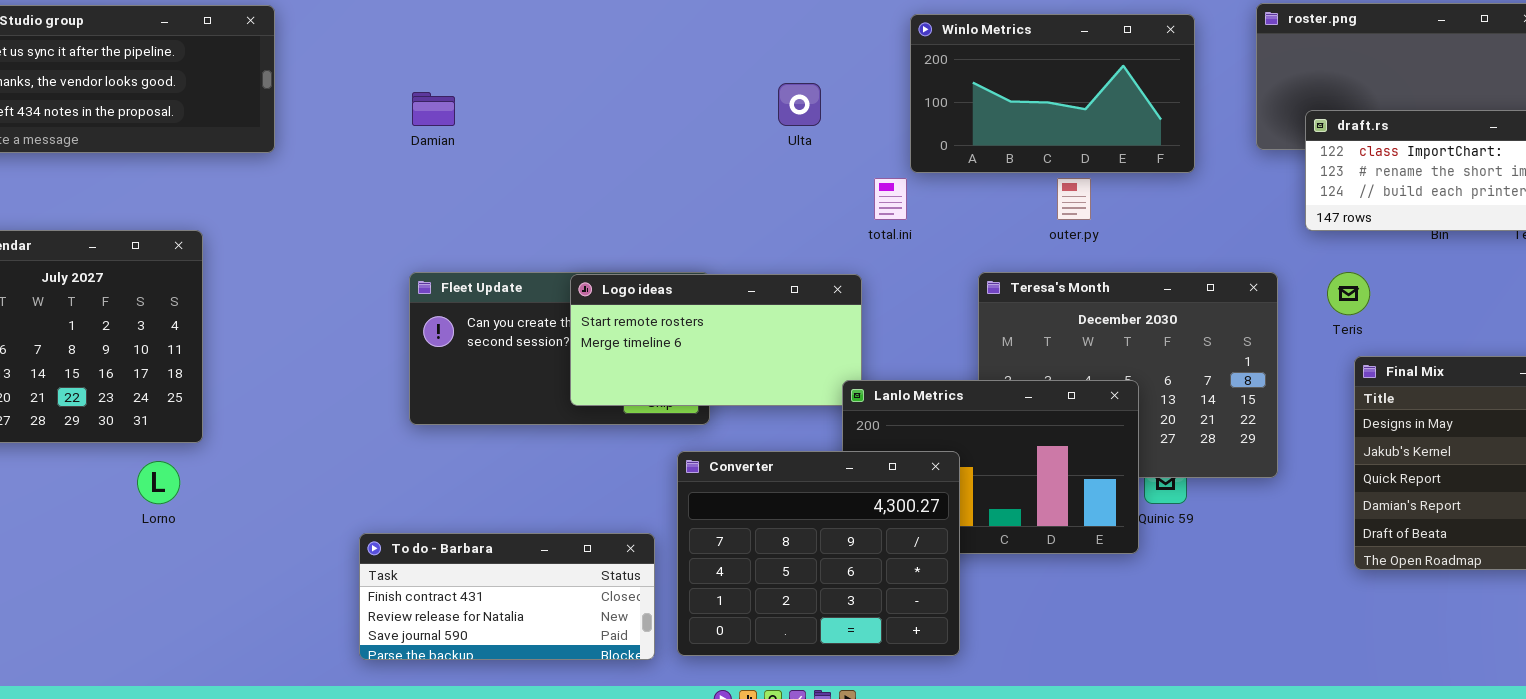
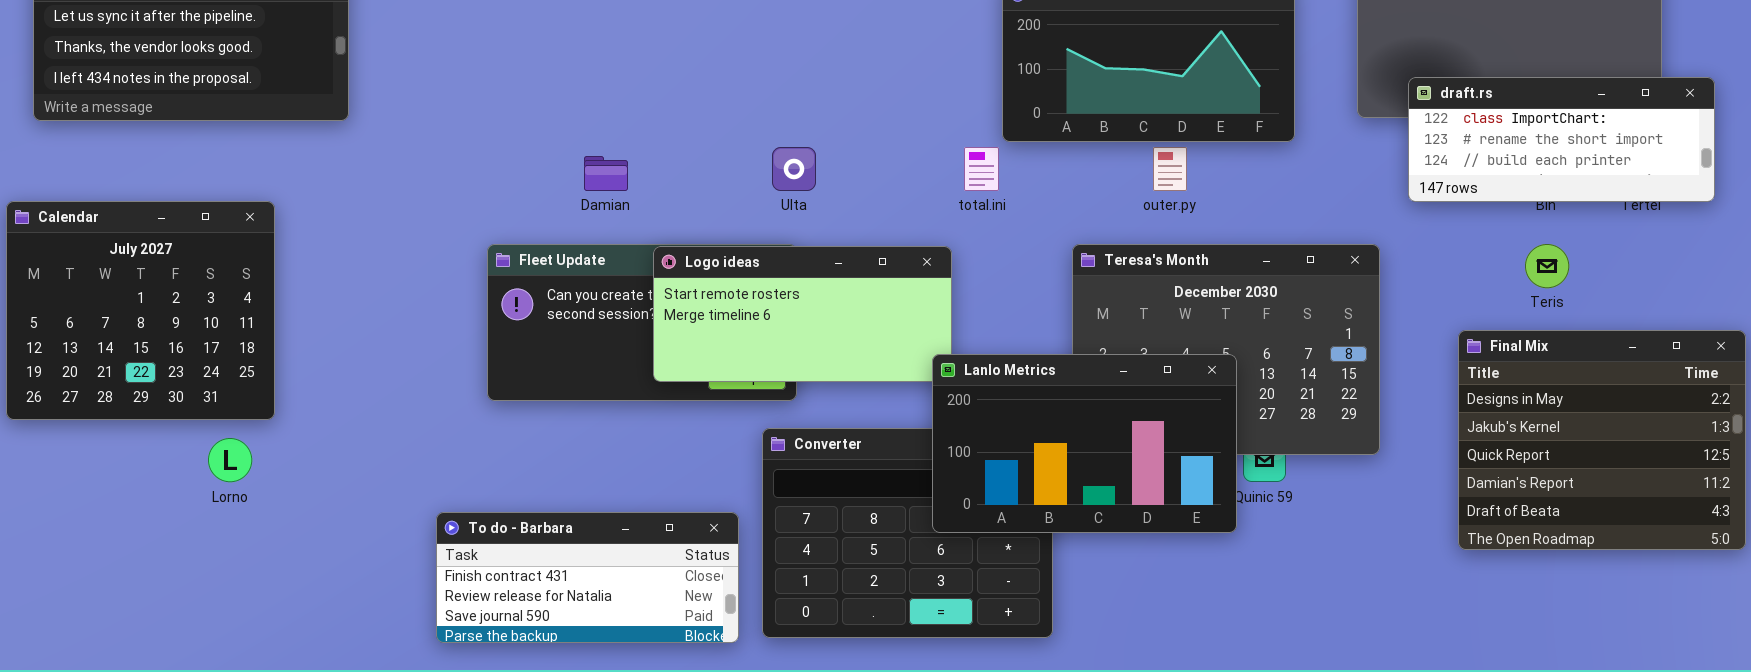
Ulta: [778,83,821,126] -> [772,147,816,191], moved
Damian: [412,92,455,126] -> [584,156,628,191], moved
Teris: [1327,272,1370,315] -> [1525,244,1569,288], moved
Lanlo Metrics: [842,380,1139,554] -> [932,354,1237,533], raised

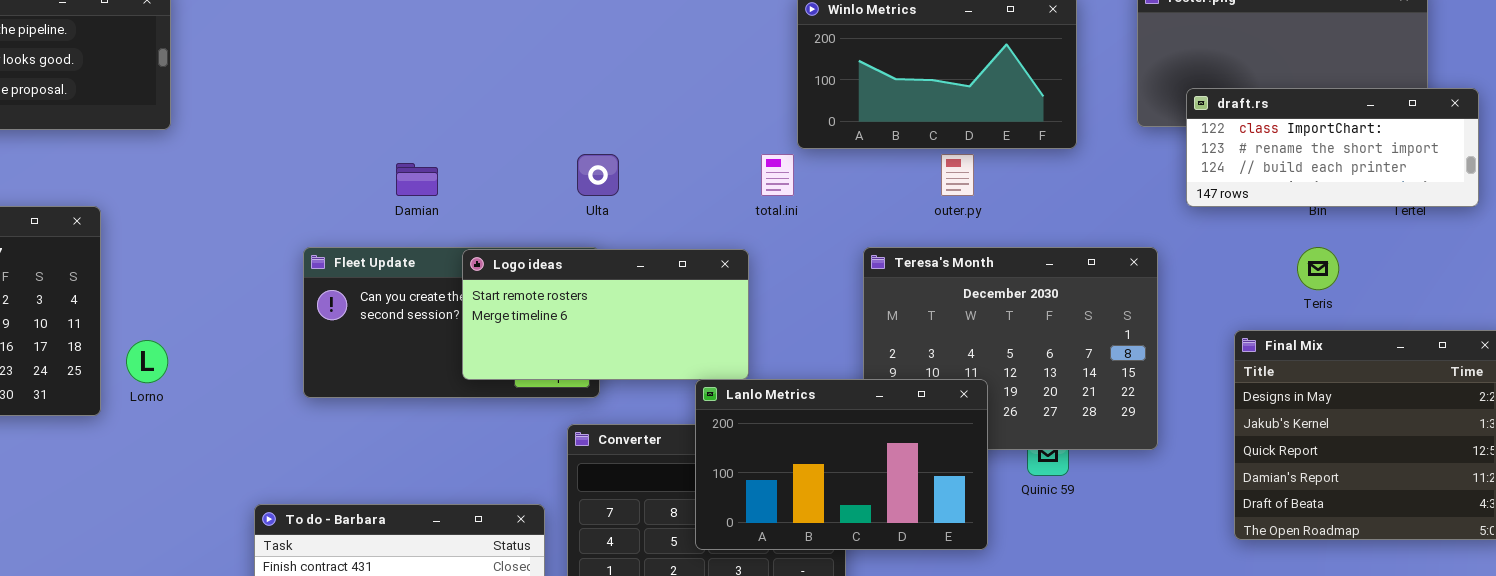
Lanlo Metrics: [932,354,1237,533] -> [695,379,988,550], moved
Lorno: [208,438,252,482] -> [126,340,168,383], moved

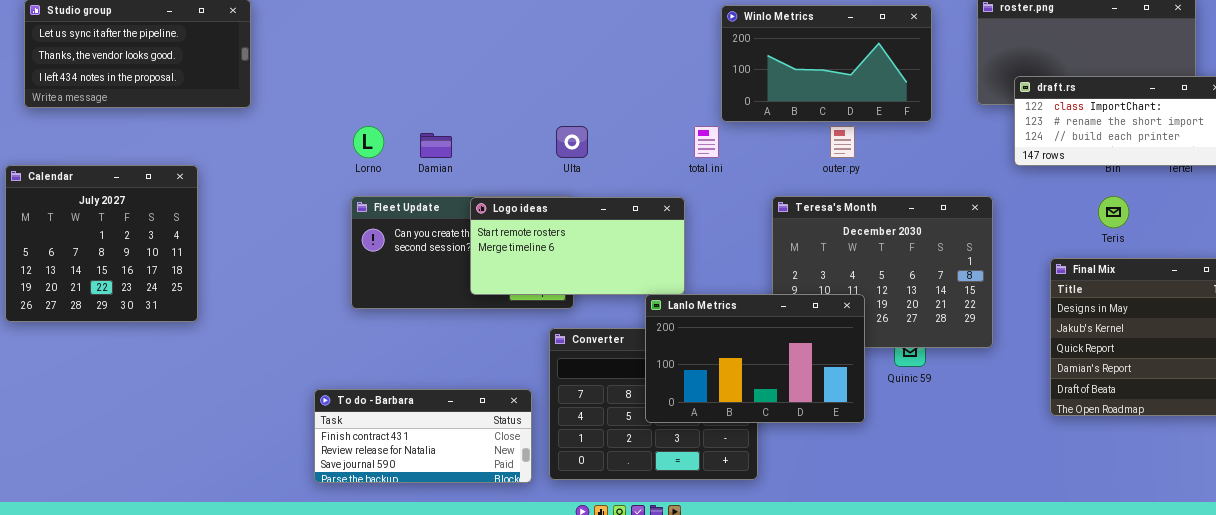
Lorno: [126,340,168,383] -> [353,126,384,158], moved

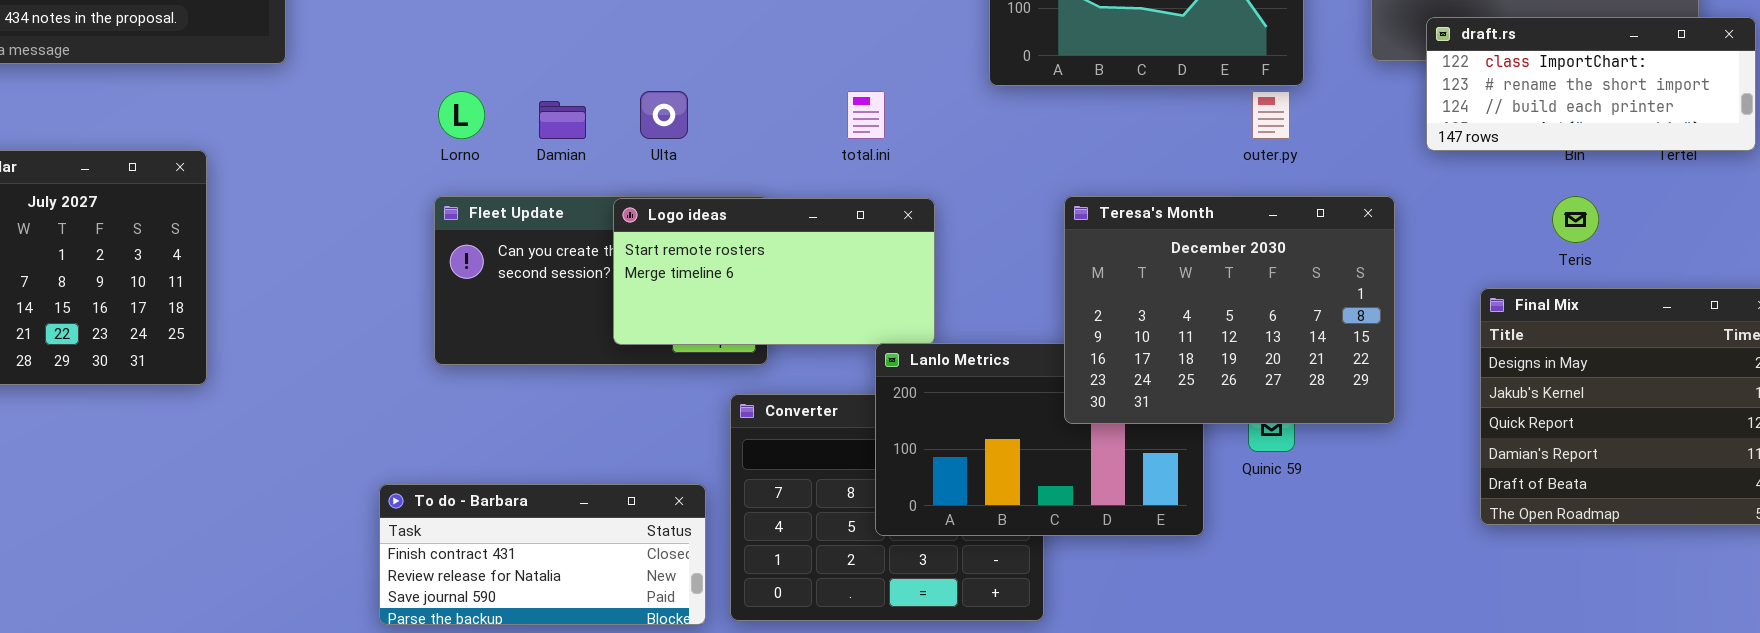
Ulta: [556,126,588,158] -> [640,91,688,139], moved
total.ini: [694,126,719,158] -> [847,91,885,139], moved
outer.py: [830,126,855,158] -> [1252,91,1290,139], moved
Teresa's Month: [772,196,993,348] -> [1064,196,1395,424], raised

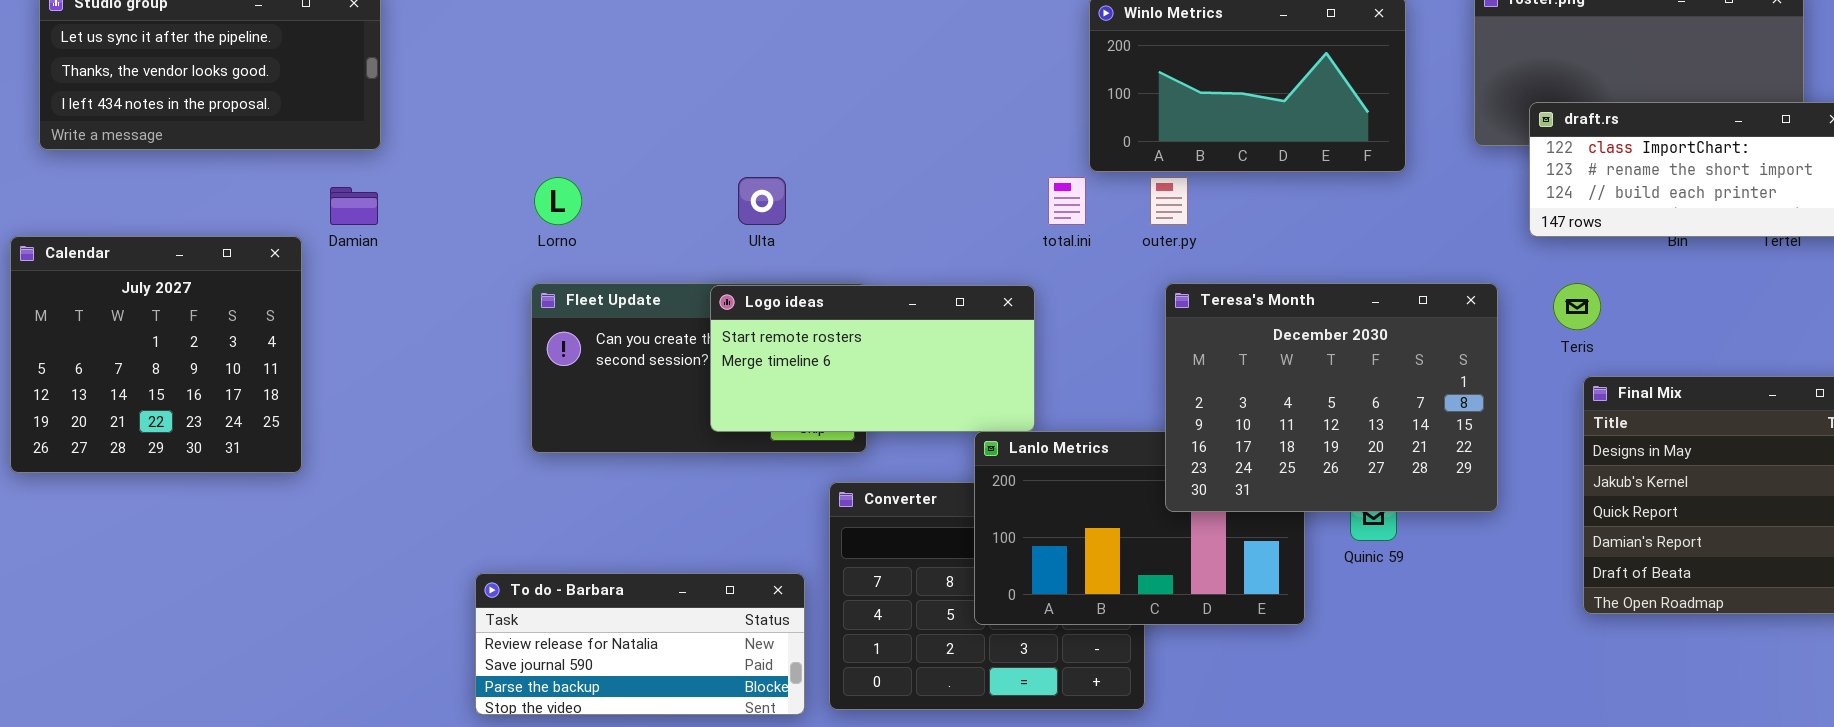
total.ini: [847,91,885,139] -> [1048,177,1086,225], moved
outer.py: [1252,91,1290,139] -> [1150,177,1188,225], moved
Damian: [539,101,586,139] -> [330,187,378,225], moved
Teris: [1552,196,1599,243] -> [1553,283,1601,330], moved
To do - Barbara: [379,484,706,625] -> [475,573,805,715], scrolled down 1 row

